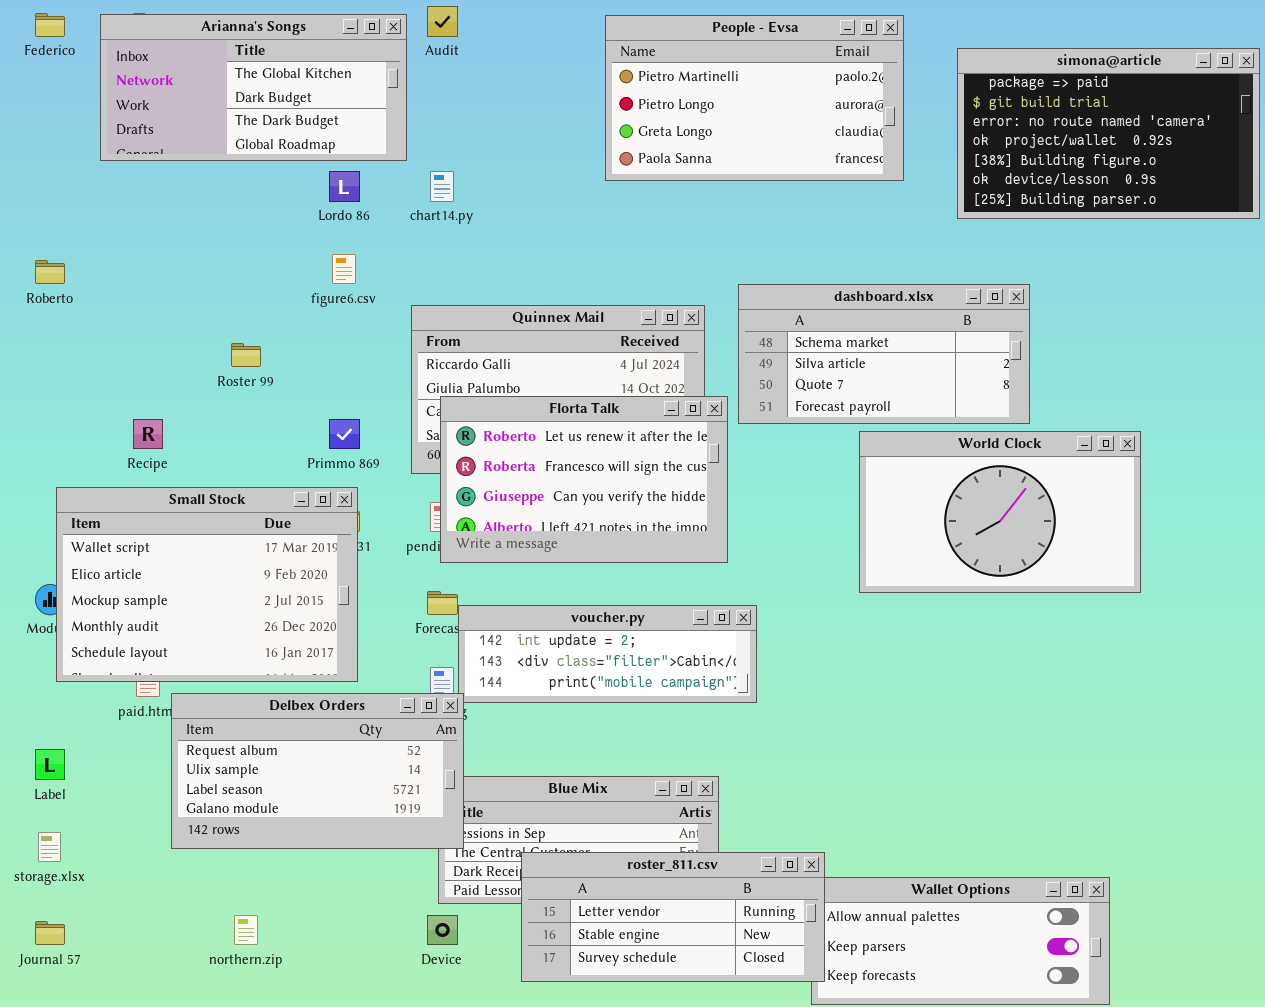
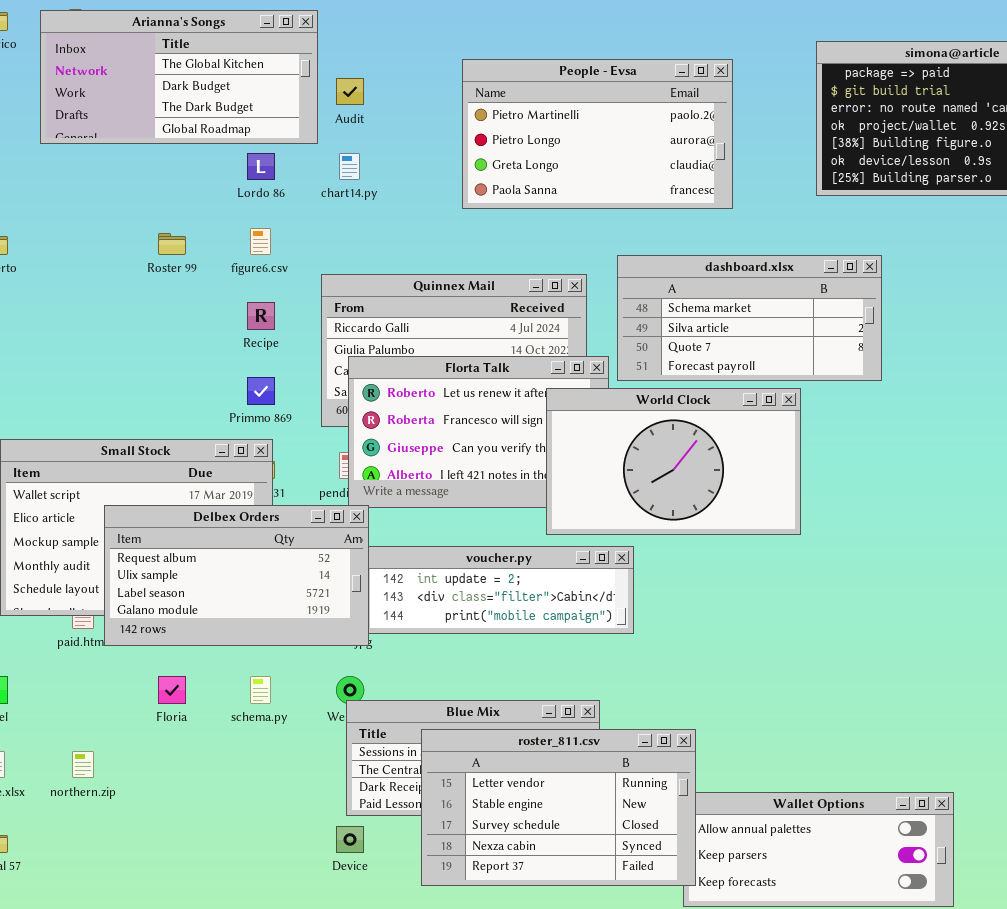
Audit: [427,6,458,37] -> [336,78,364,105], moved
People - Evsa: [605,15,904,181] -> [462,59,733,209], moved
Roster 99: [231,343,261,367] -> [158,233,186,255], moved
Recipe: [133,419,163,449] -> [247,302,275,330], moved
World Clock: [859,431,1141,593] -> [546,388,801,535], moved
Delbex Orders: [171,693,464,849] -> [104,505,369,646], moved
roster_811.csv: [521,852,825,982] -> [421,729,696,886], resized
northern.zip: [234,915,258,945] -> [72,751,94,778], moved

